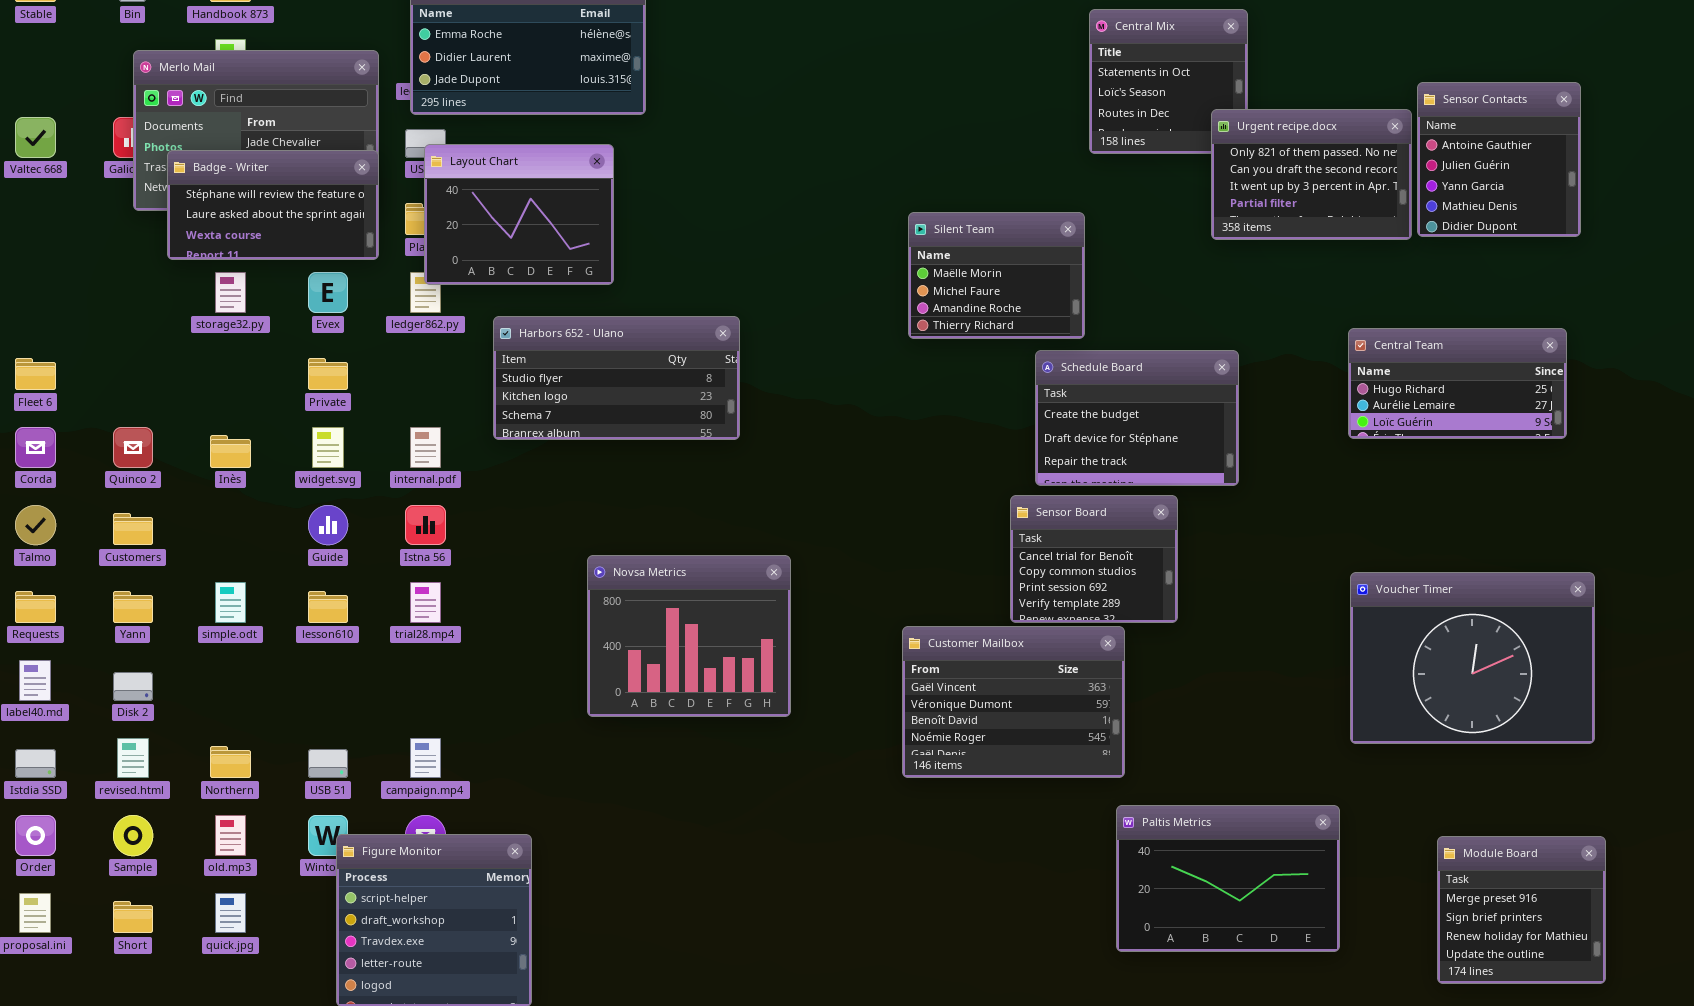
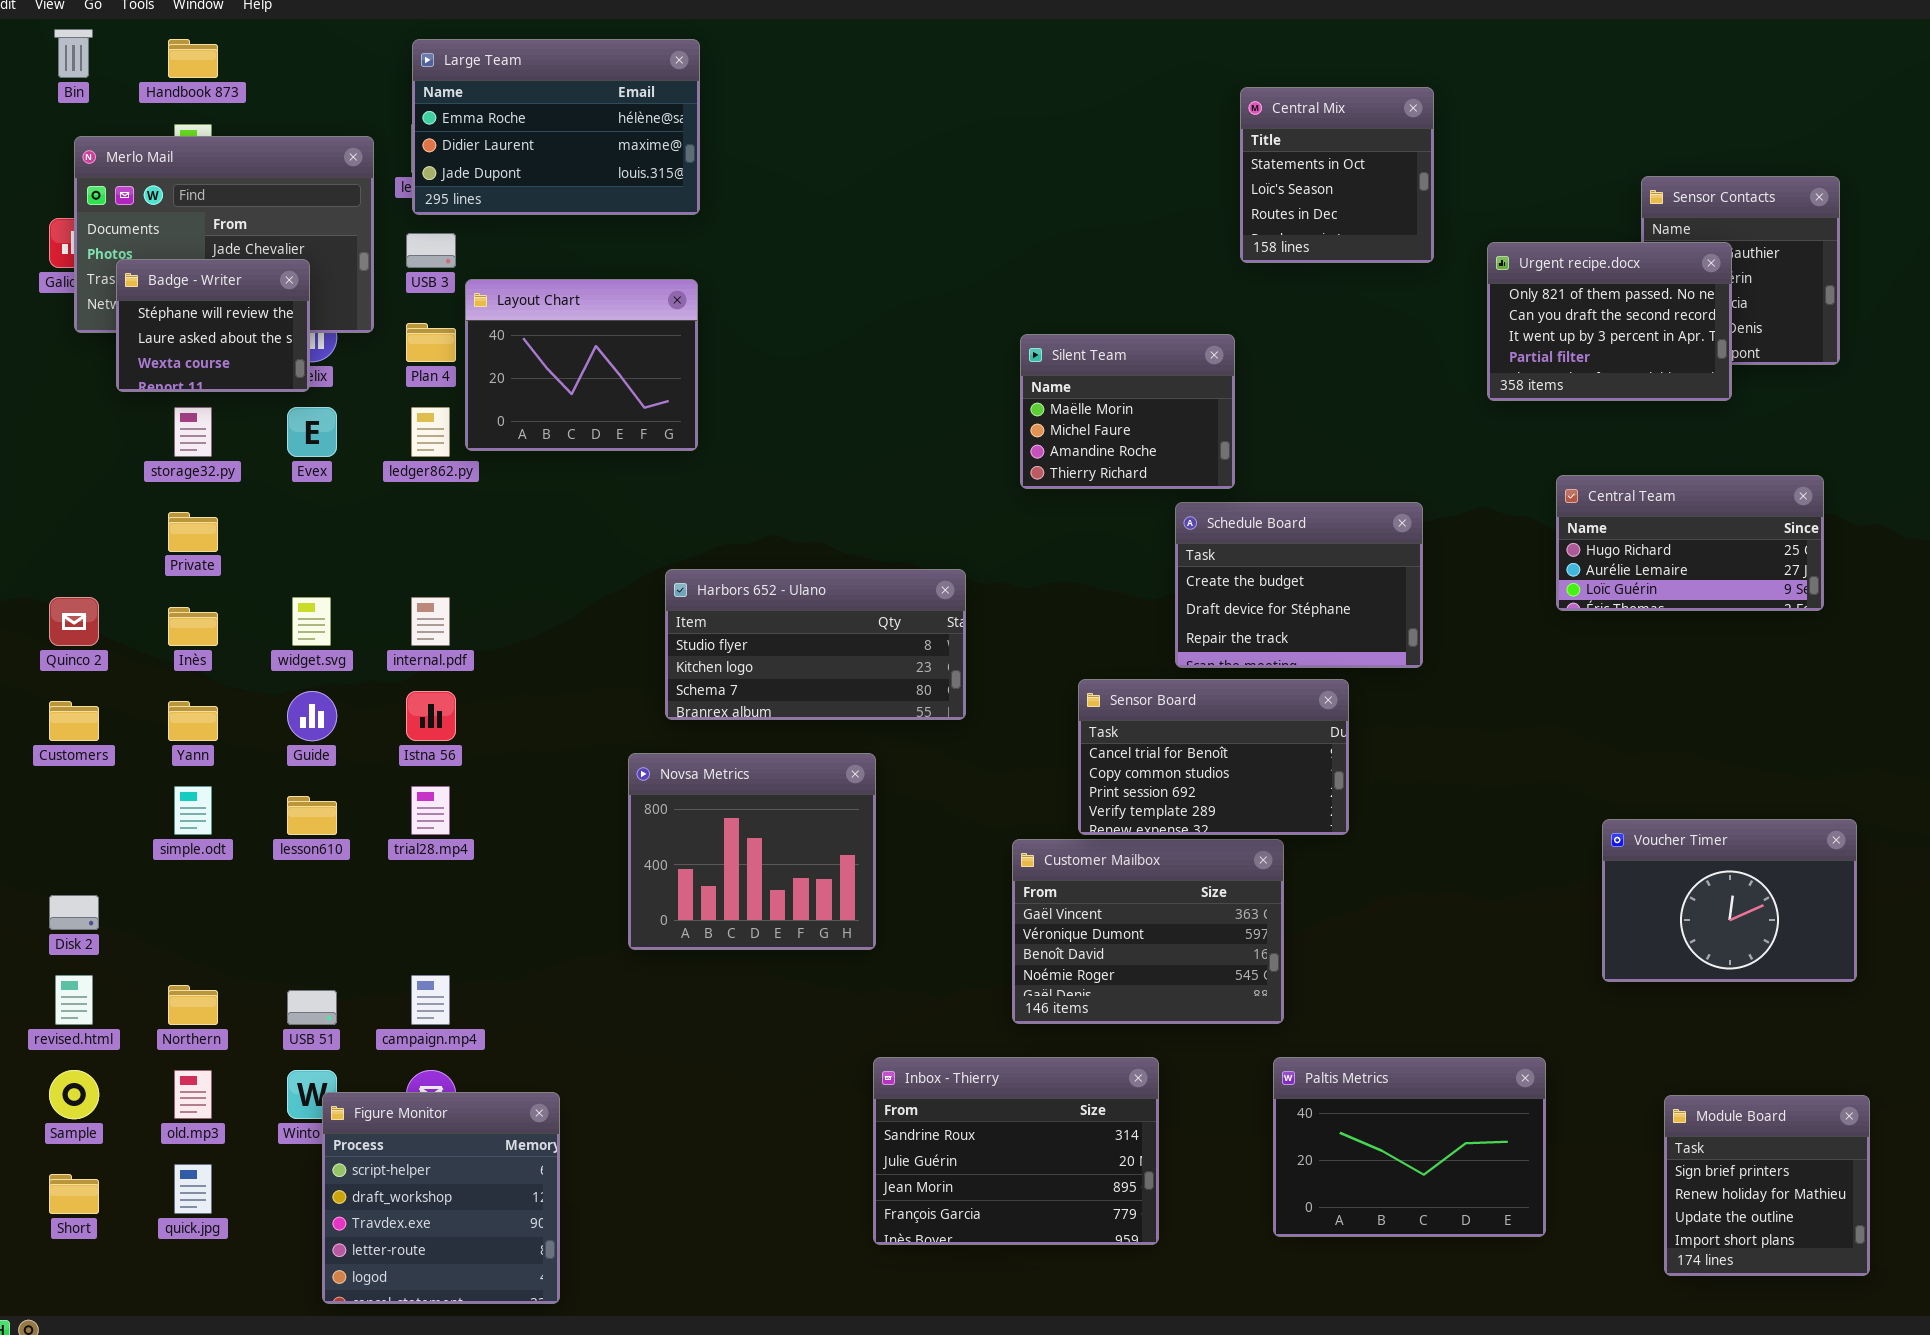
Urgent recipe.docx: [1211,109,1412,240] -> [1487,242,1732,401], moved
Layout Chart: [424,144,614,285] -> [465,279,698,451], moved
Badge - Writer: [167,150,379,260] -> [116,259,310,392], resized
Harbors 652 - Ulano: [493,316,740,440] -> [665,569,966,720], moved
Private: [308,358,348,390] -> [168,512,218,552], moved
Sensor Board: [1010,495,1178,623] -> [1078,679,1349,835], resized
Voucher Timer: [1350,572,1595,744] -> [1602,819,1857,982], resized
Yann: [113,591,153,623] -> [168,701,218,741], moved
Inbox - Thierry: none -> [873,1057,1159,1245], opened
Module Board: [1437,836,1606,984] -> [1664,1095,1870,1276], scrolled down 1 row

